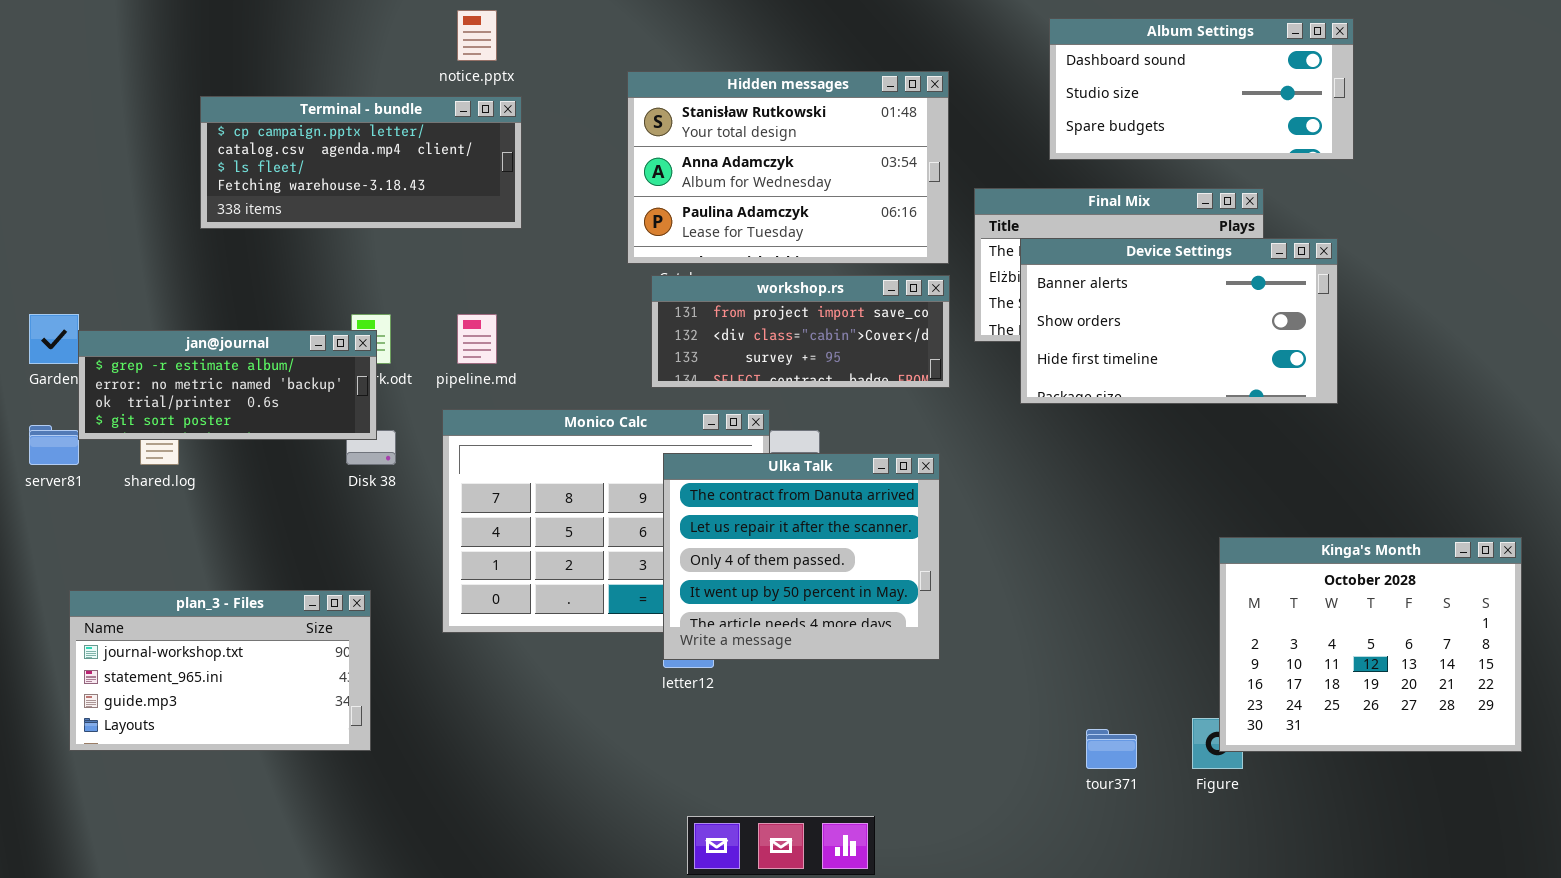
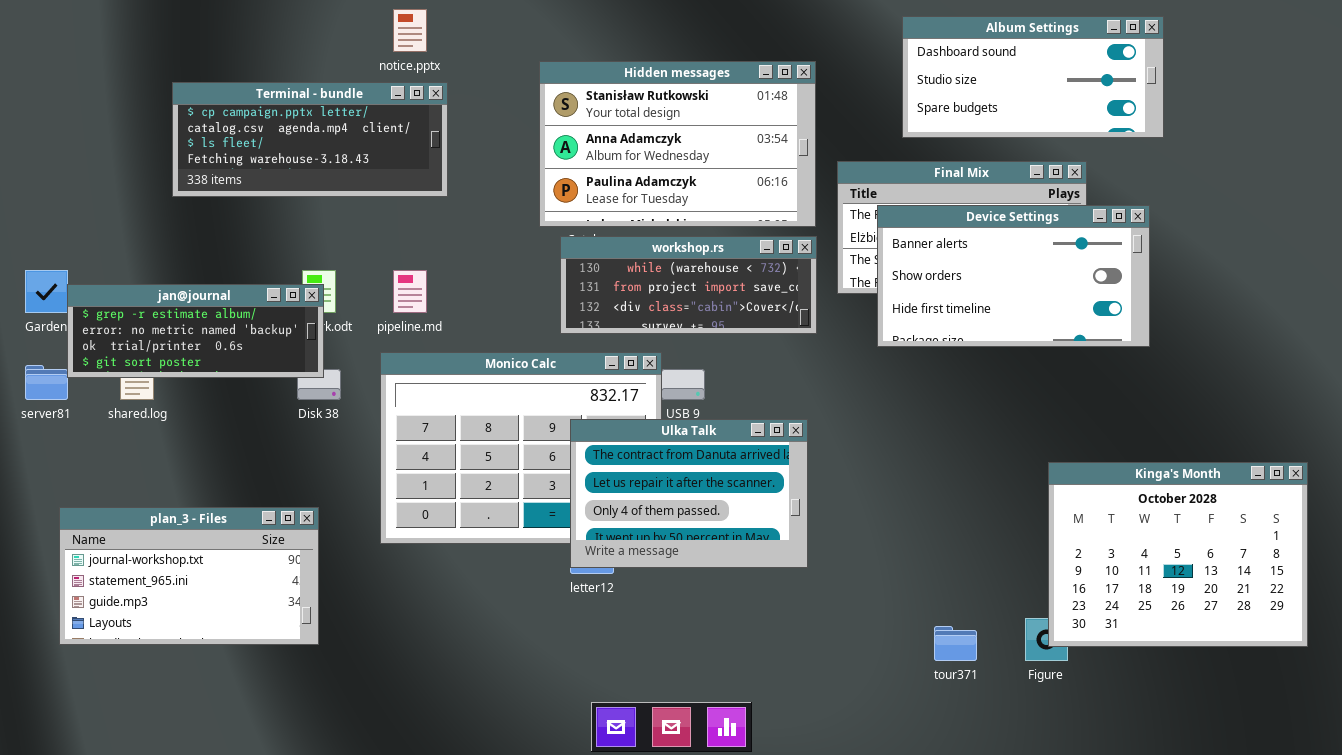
workshop.rs: [651,275,950,388] -> [560,236,817,334], scrolled up 1 row
Ulka Talk: [663,453,940,660] -> [570,419,808,568], resized

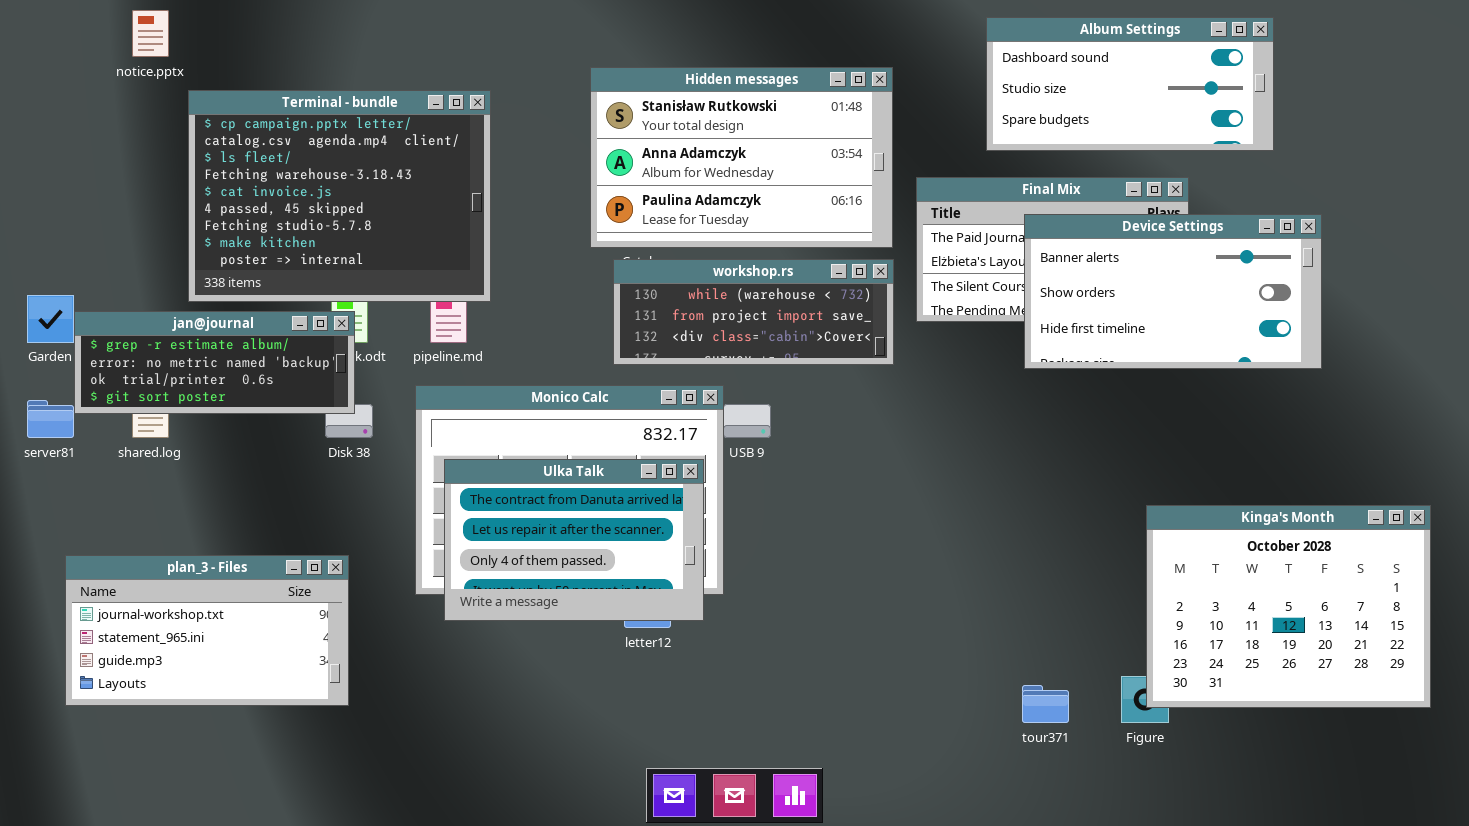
notice.pptx: [393,9,427,52] -> [132,10,169,57], moved
Terminal - bundle: [172,82,448,197] -> [188,90,491,302], resized
Device Settings: [877,205,1150,347] -> [1024,214,1322,369], moved
Ulka Talk: [570,419,808,568] -> [444,459,704,621], moved

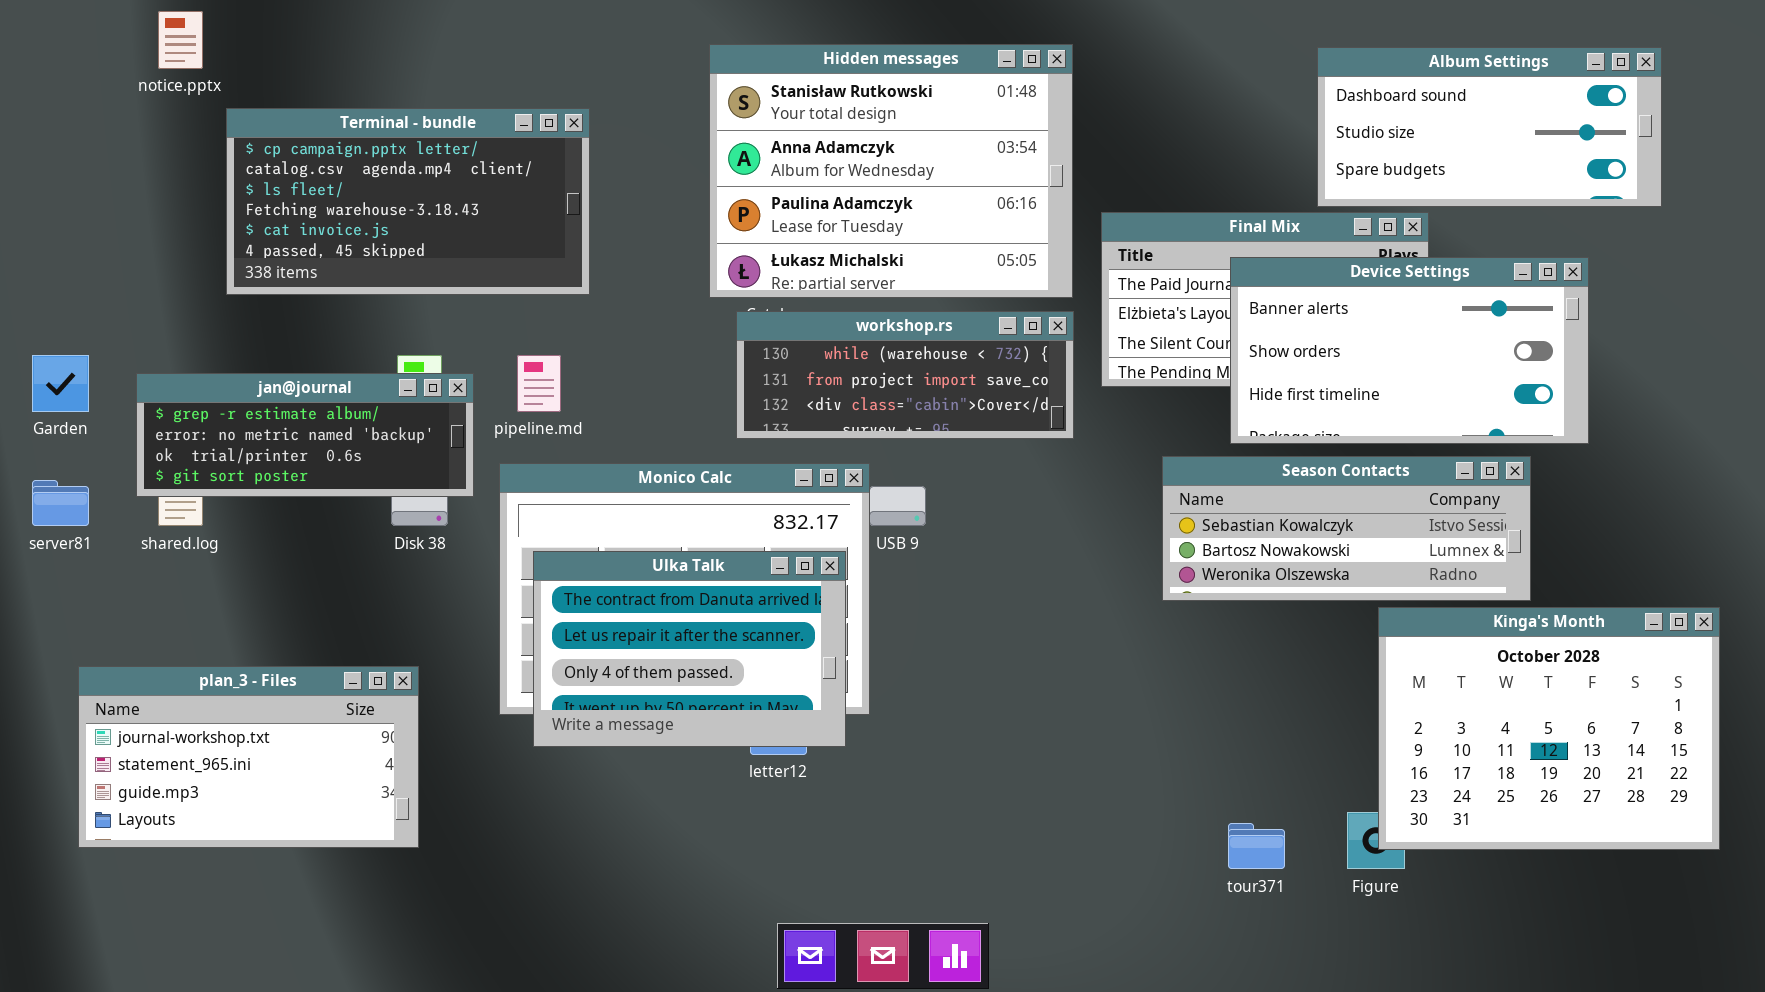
Album Settings: [986,17,1274,151] -> [1317,47,1662,207], moved
Hidden messages: [590,67,893,248] -> [709,44,1073,298], resized
Terminal - bundle: [188,90,491,302] -> [226,108,590,295], resized
jan@journal: [74,311,355,414] -> [136,373,474,497], moved
Season Contacts: none -> [1162,456,1531,601], opened

